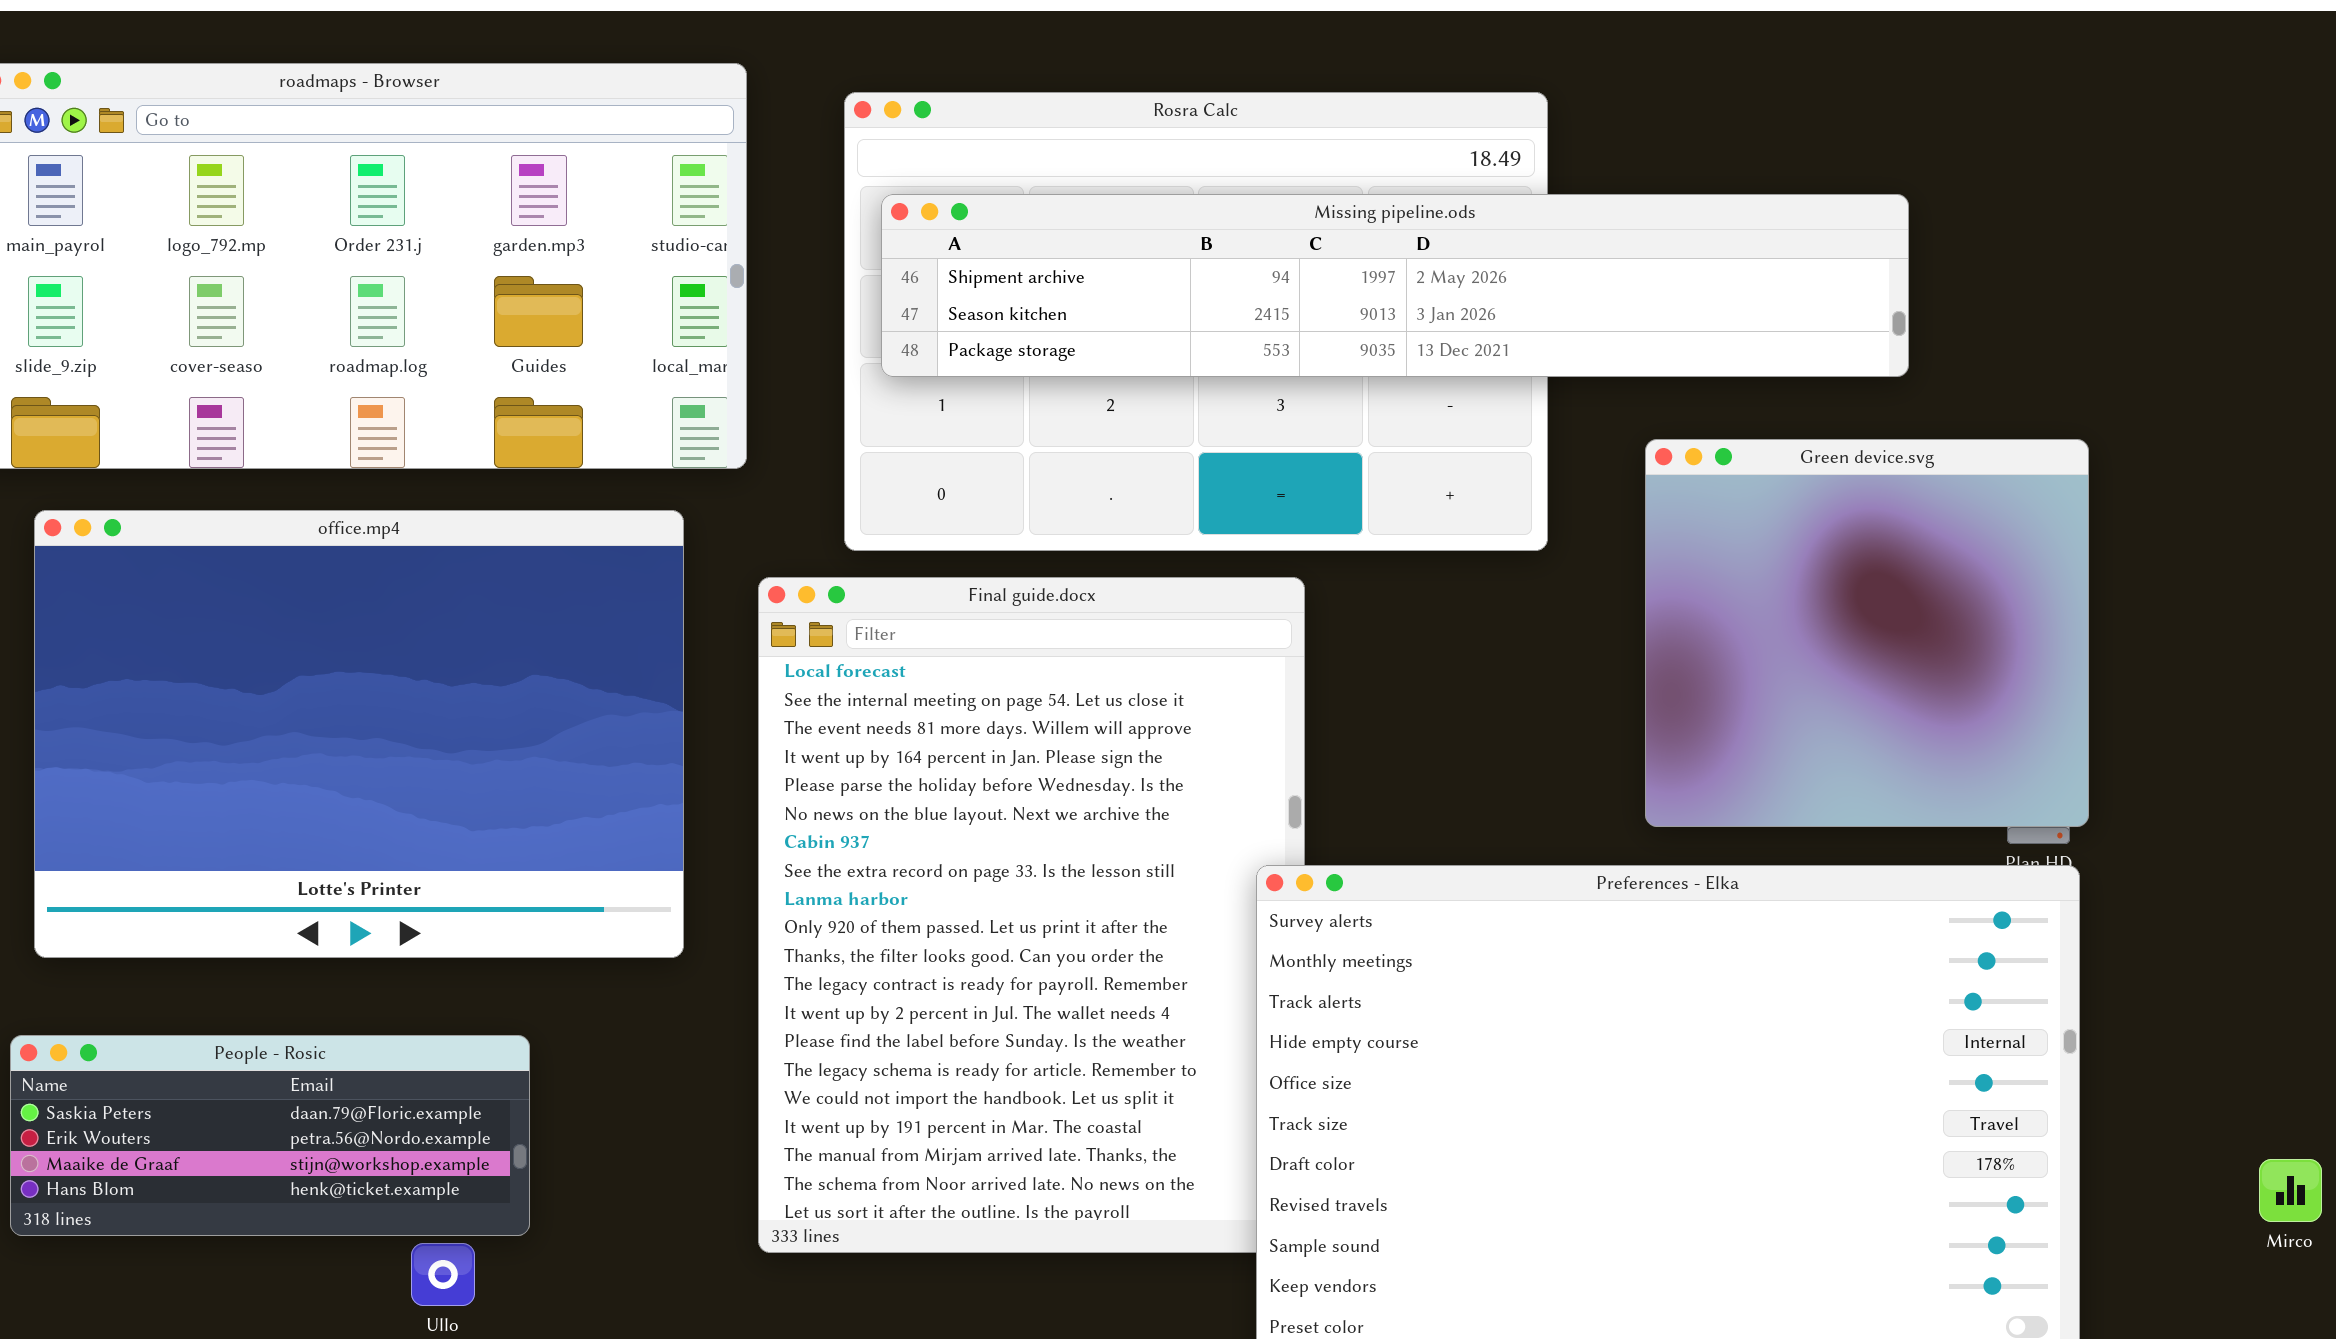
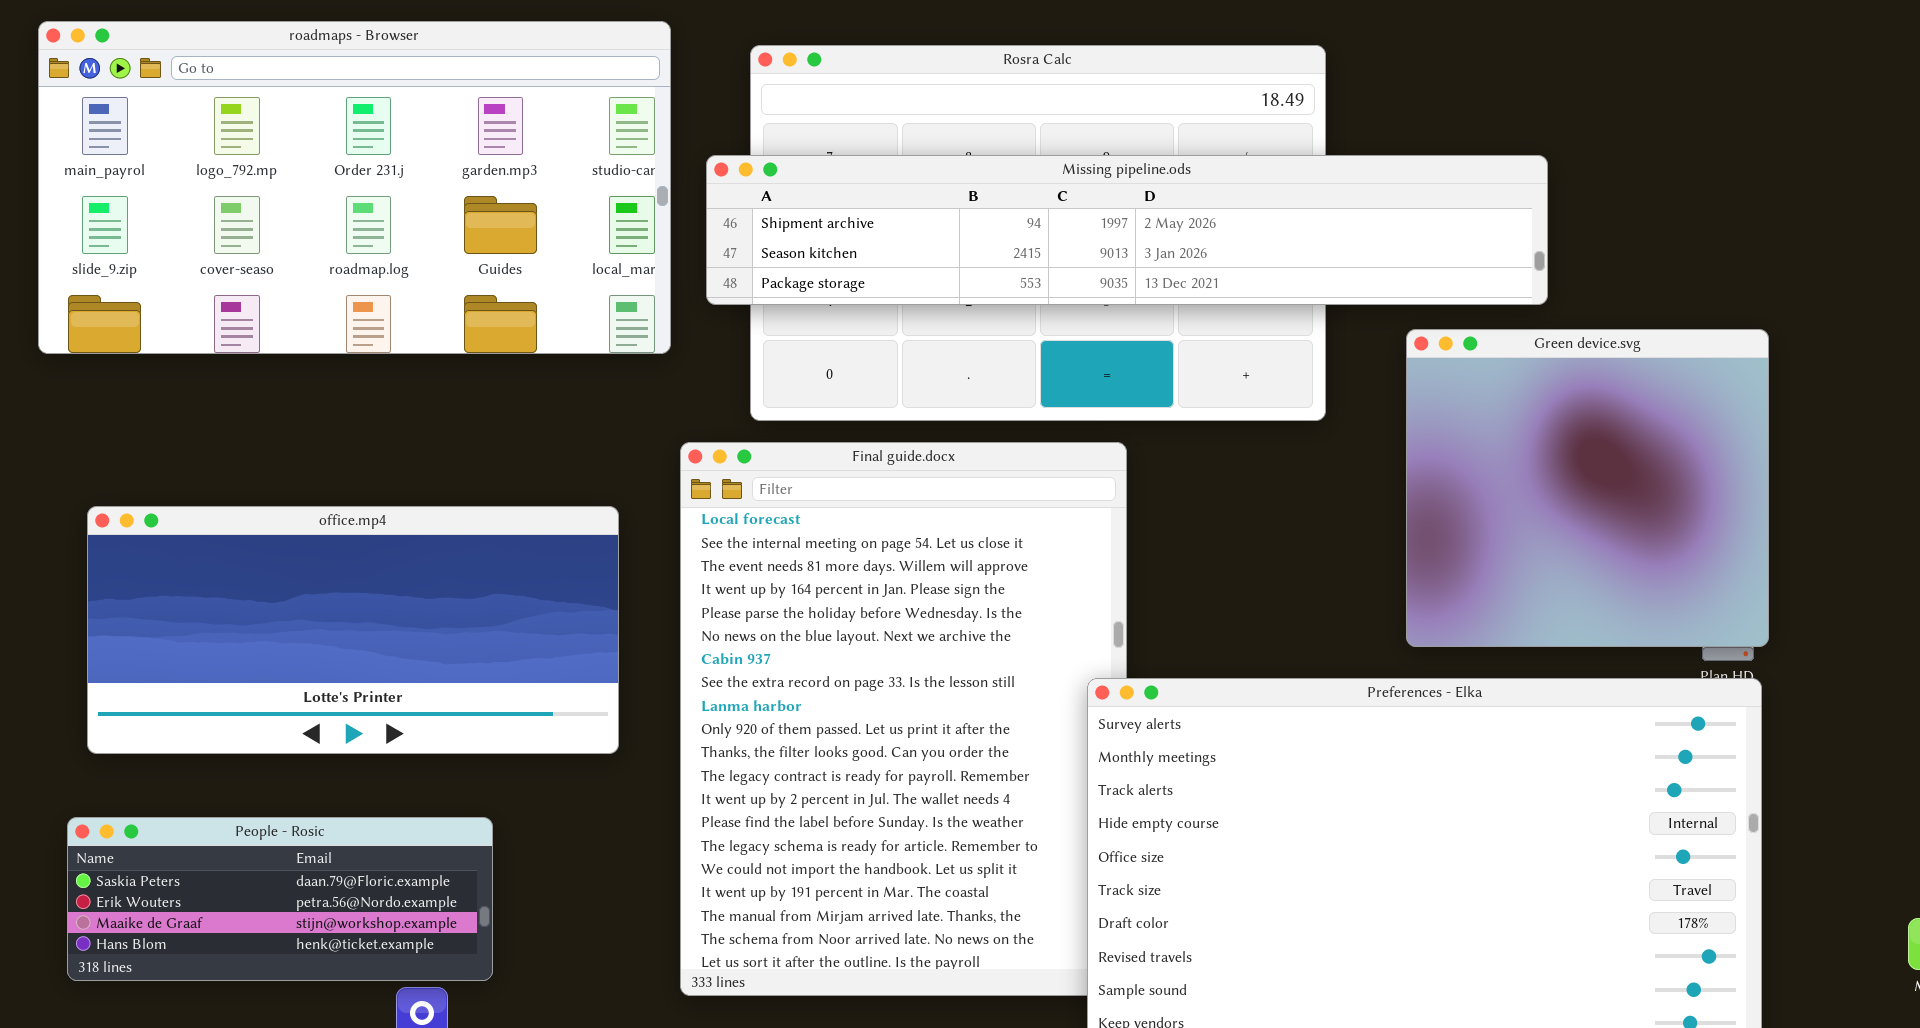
Missing pipeline.ods: [881,194,1909,377] -> [706,155,1548,305], moved
office.mp4: [34,510,684,958] -> [87,506,619,754], resized

